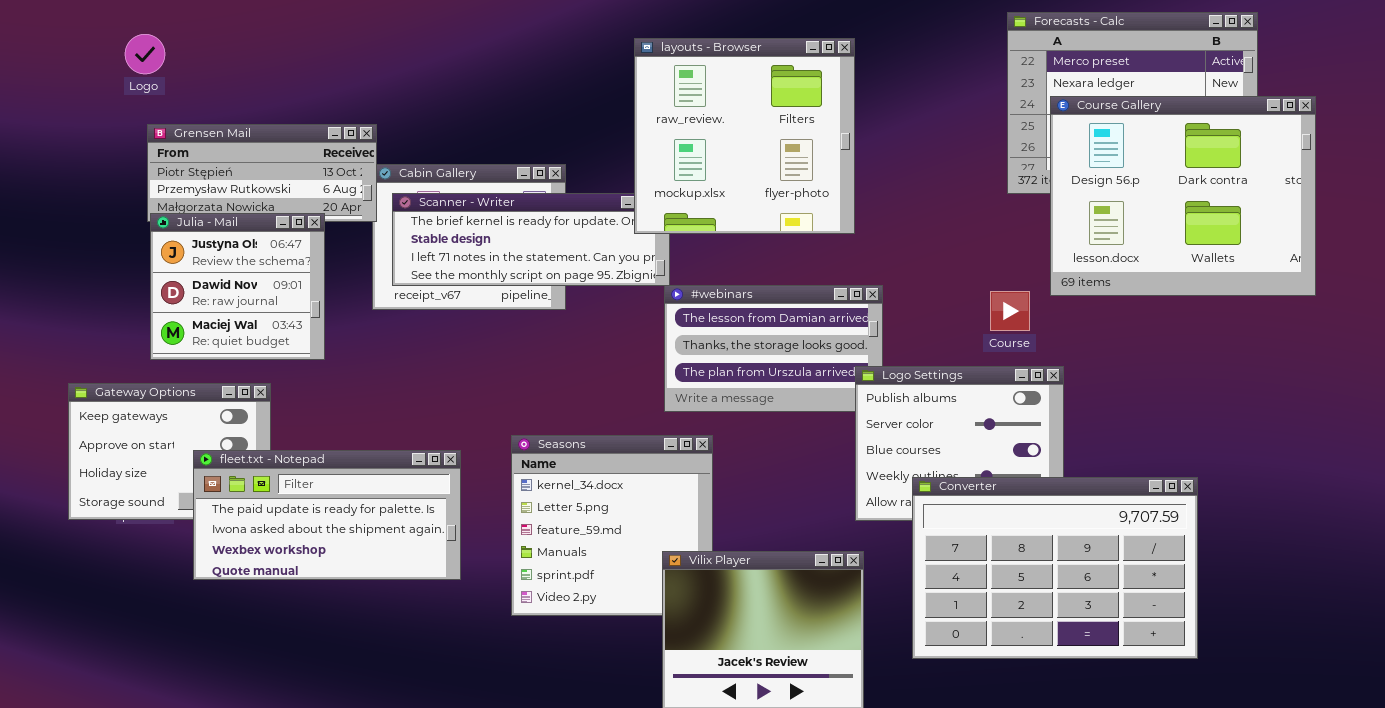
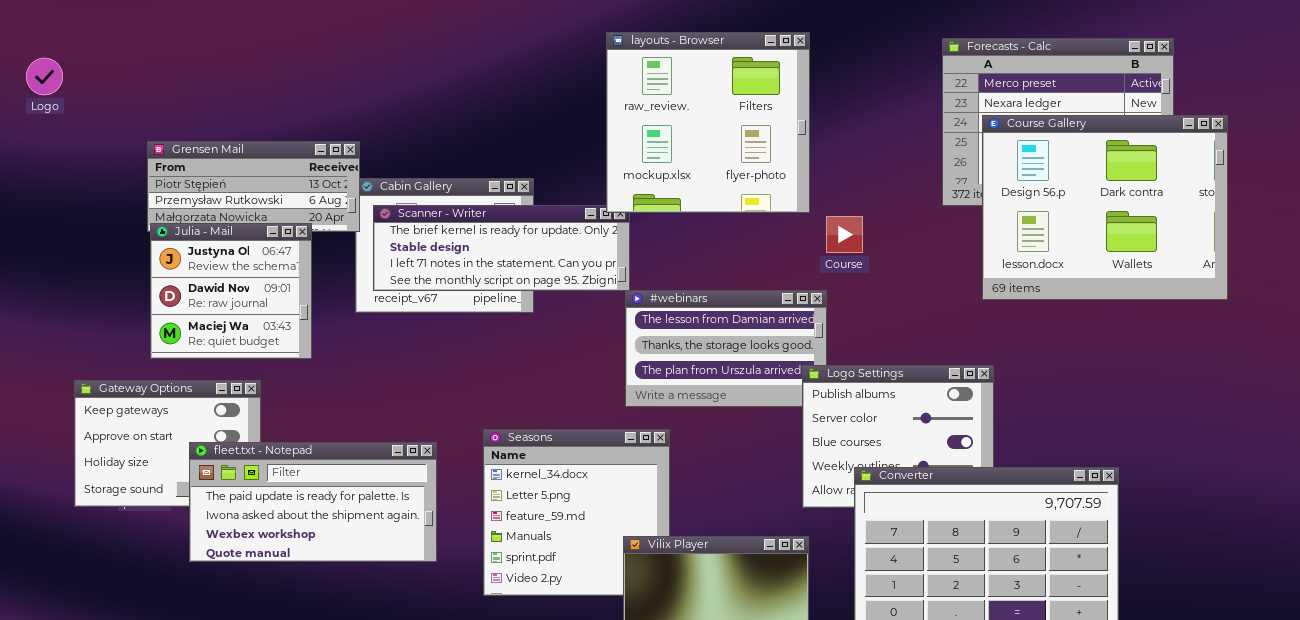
Logo: [125,34,165,74] -> [26,58,63,95], moved
layouts - Browser: [634,38,855,234] -> [606,32,810,213], moved
Course: [990,291,1030,331] -> [826,216,863,253], moved

